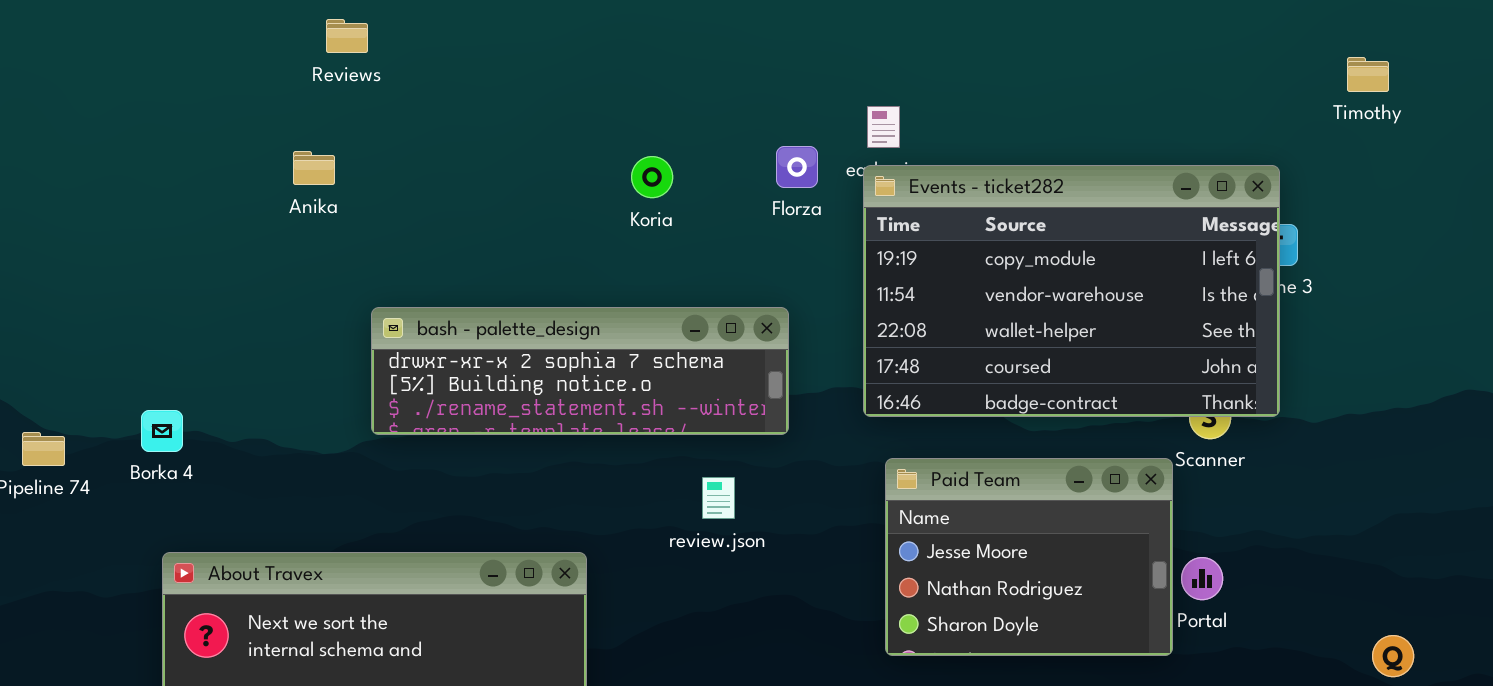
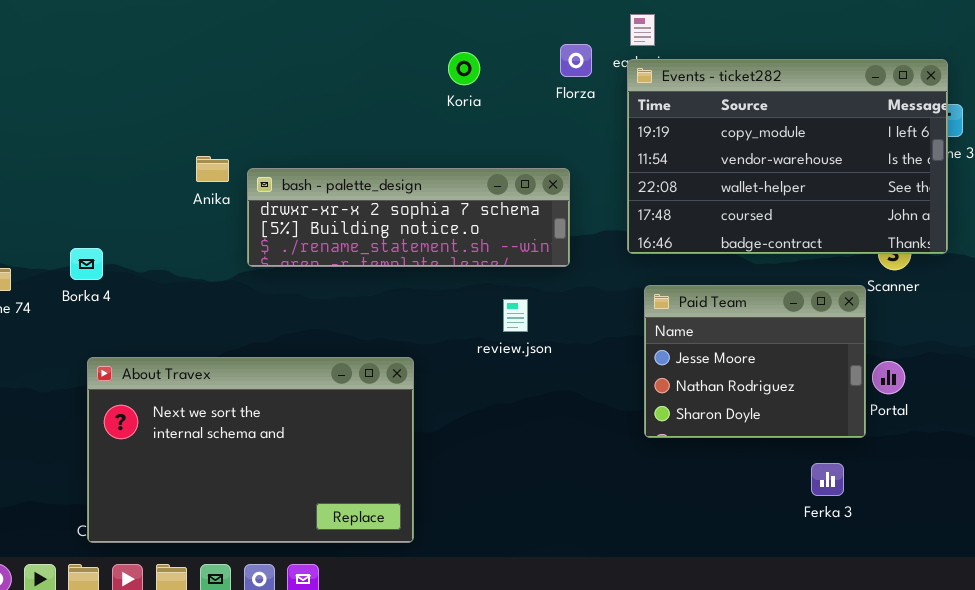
Anika: [293,151,335,185] -> [196,156,229,182], moved

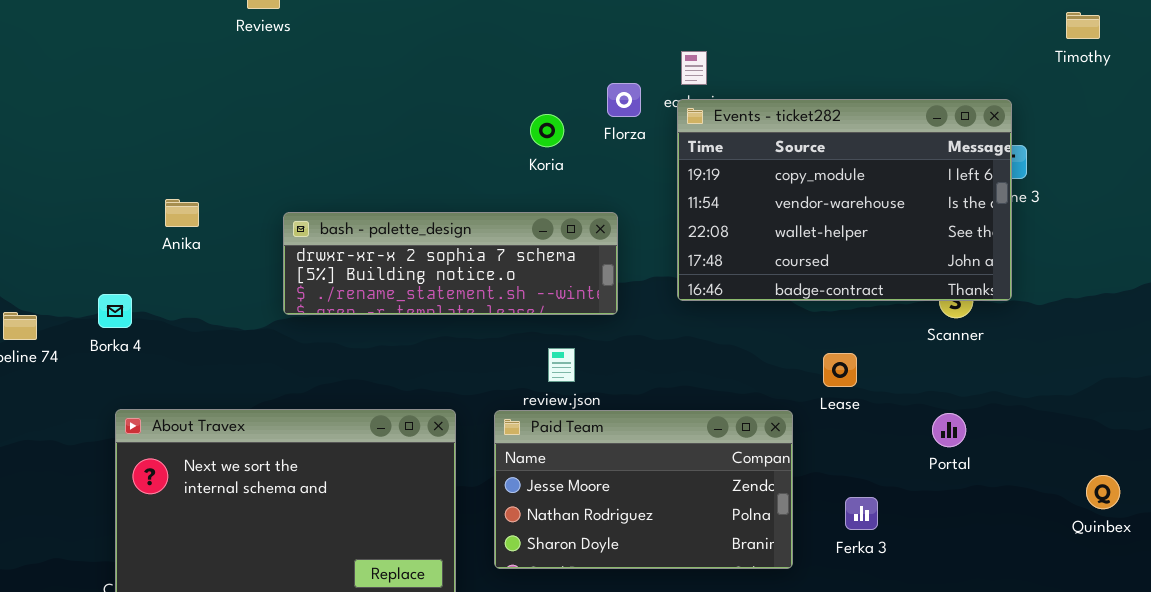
Koria: [448,52,480,85] -> [530,114,564,147], moved
Anika: [196,156,229,182] -> [165,199,199,227], moved
Paid Team: [644,285,866,438] -> [494,410,793,569], moved, resized
Ferka 3: [811,463,844,496] -> [845,497,878,530], moved

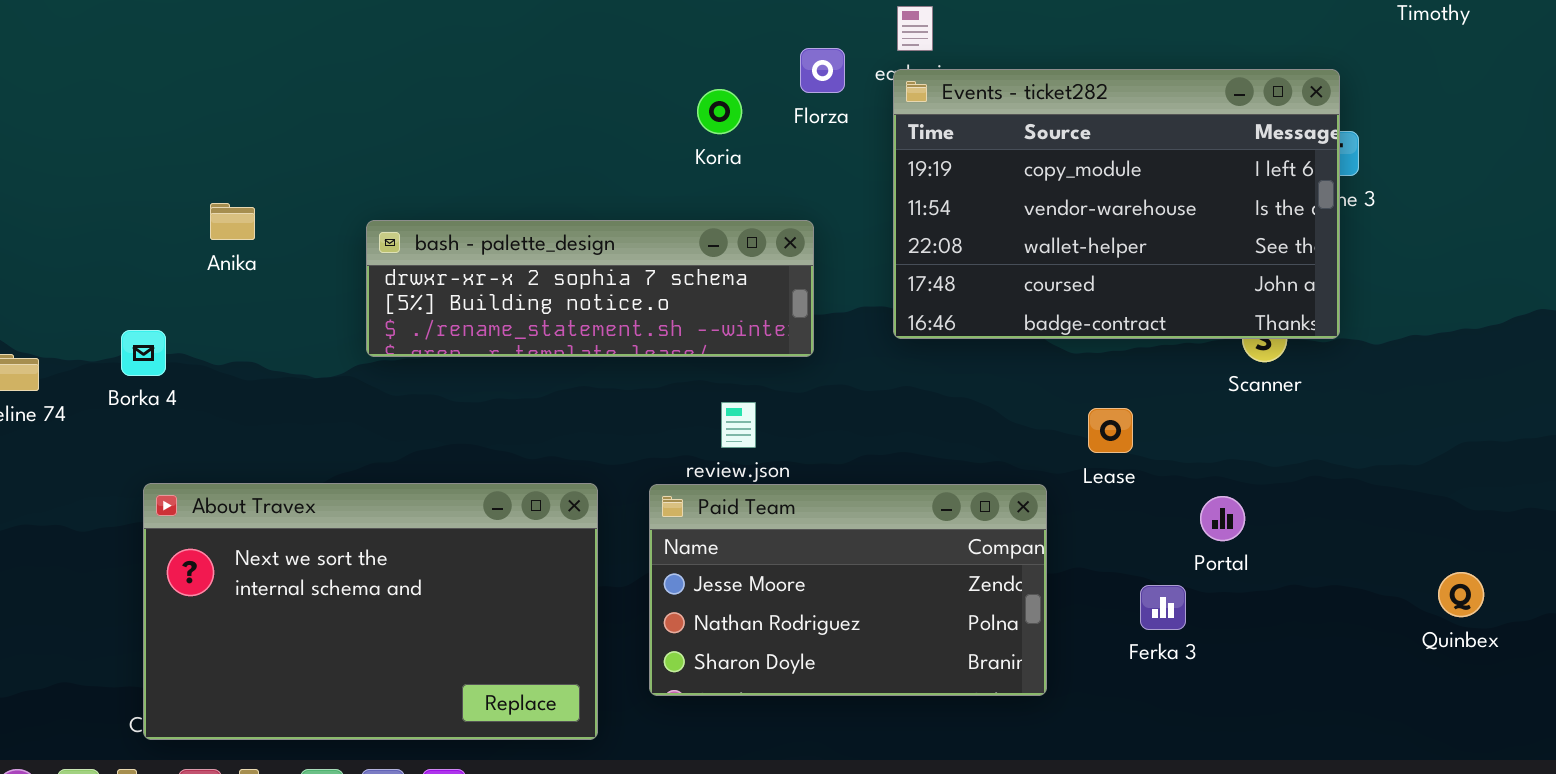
Portal: [932,413,966,447] -> [1200,496,1245,541], moved
Ferka 3: [845,497,878,530] -> [1140,585,1186,630], moved

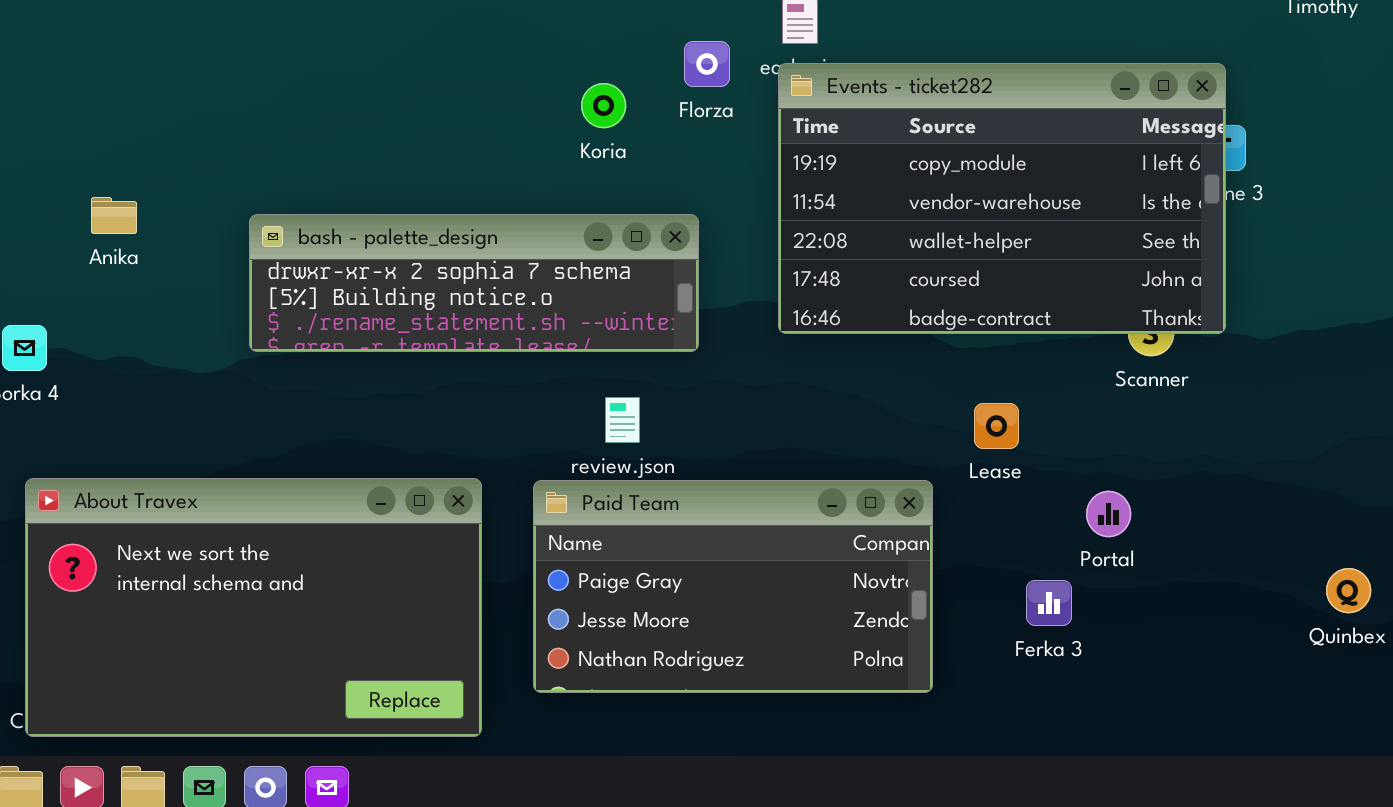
Paid Team: [649,484,1047,696] -> [533,480,933,693], scrolled up 1 row

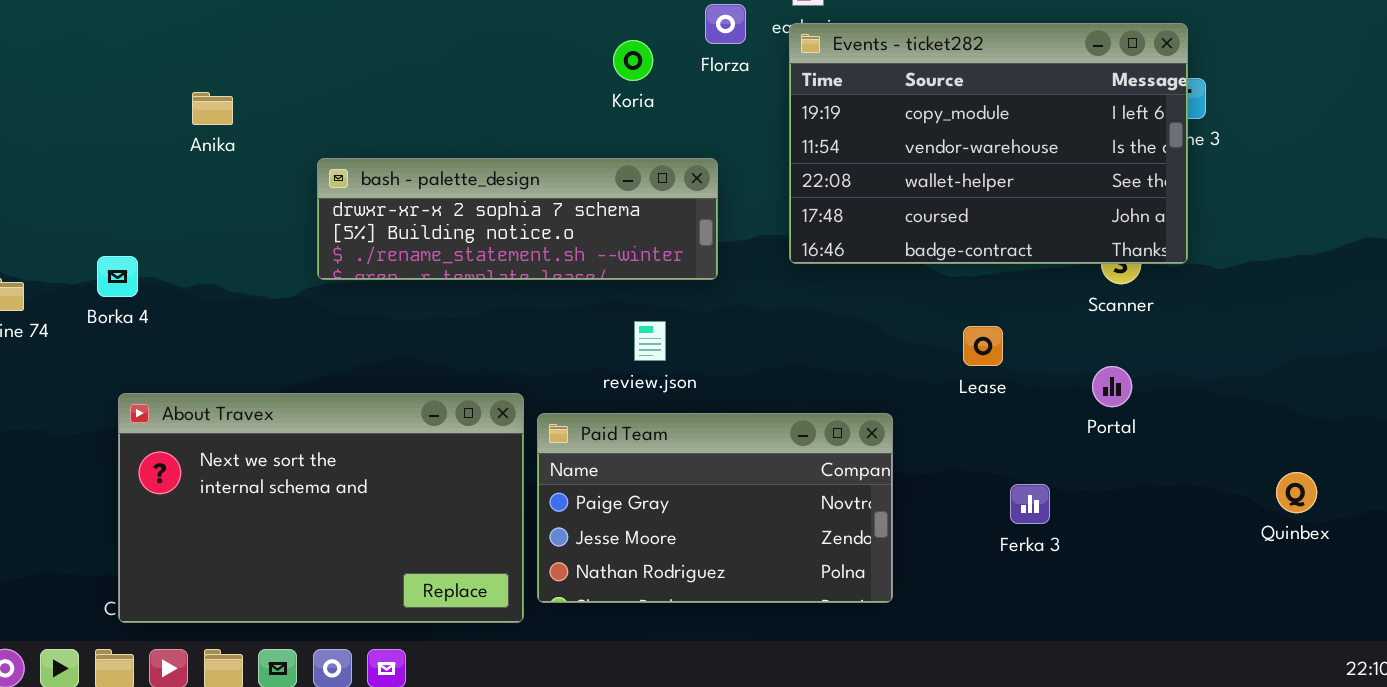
Anika: [91,197,137,234] -> [192,92,233,125], moved
Paid Team: [533,480,933,693] -> [537,413,893,603], moved
Portal: [1086,491,1131,537] -> [1092,366,1132,407], moved

